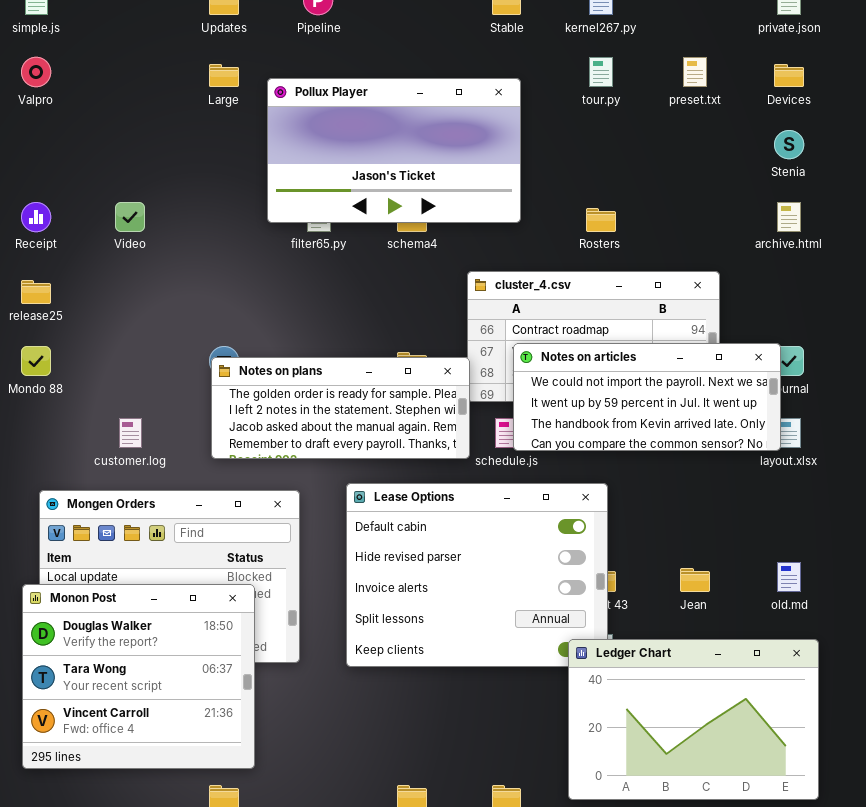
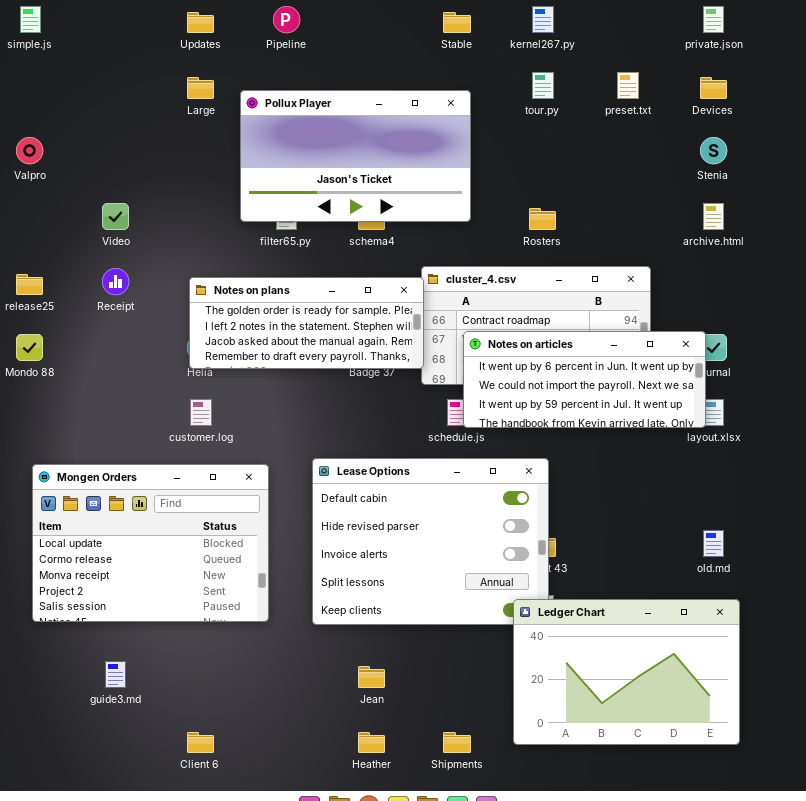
Valpro: [21,57,51,87] -> [16,137,43,164], moved
Receipt: [21,202,51,232] -> [102,268,129,295], moved
Notes on articles: [513,343,781,451] -> [463,331,706,428], scrolled up 1 row
Notes on plans: [211,357,470,459] -> [189,277,424,369], moved
customer.log: [119,418,142,448] -> [190,399,212,426], moved
Jean: [680,568,710,592] -> [358,666,385,688], moved
Monon Post: [22,584,255,769] -> none, closed

